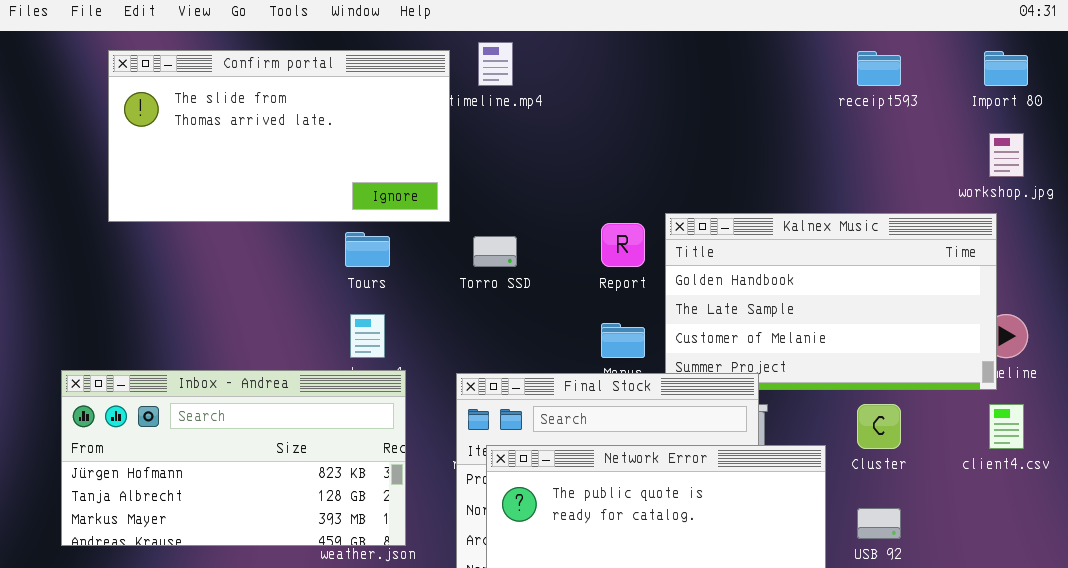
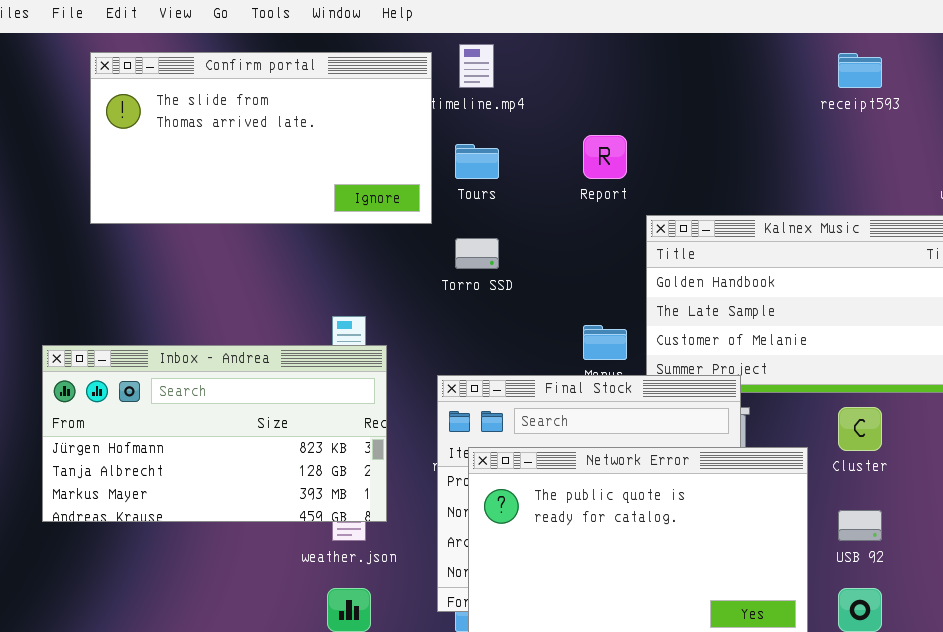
Report: [601,223,645,267] -> [583,135,627,179], moved
Tours: [345,232,390,267] -> [455,144,499,179], moved
Inbox - Andrea: [61,370,406,546] -> [42,345,387,522], moved

